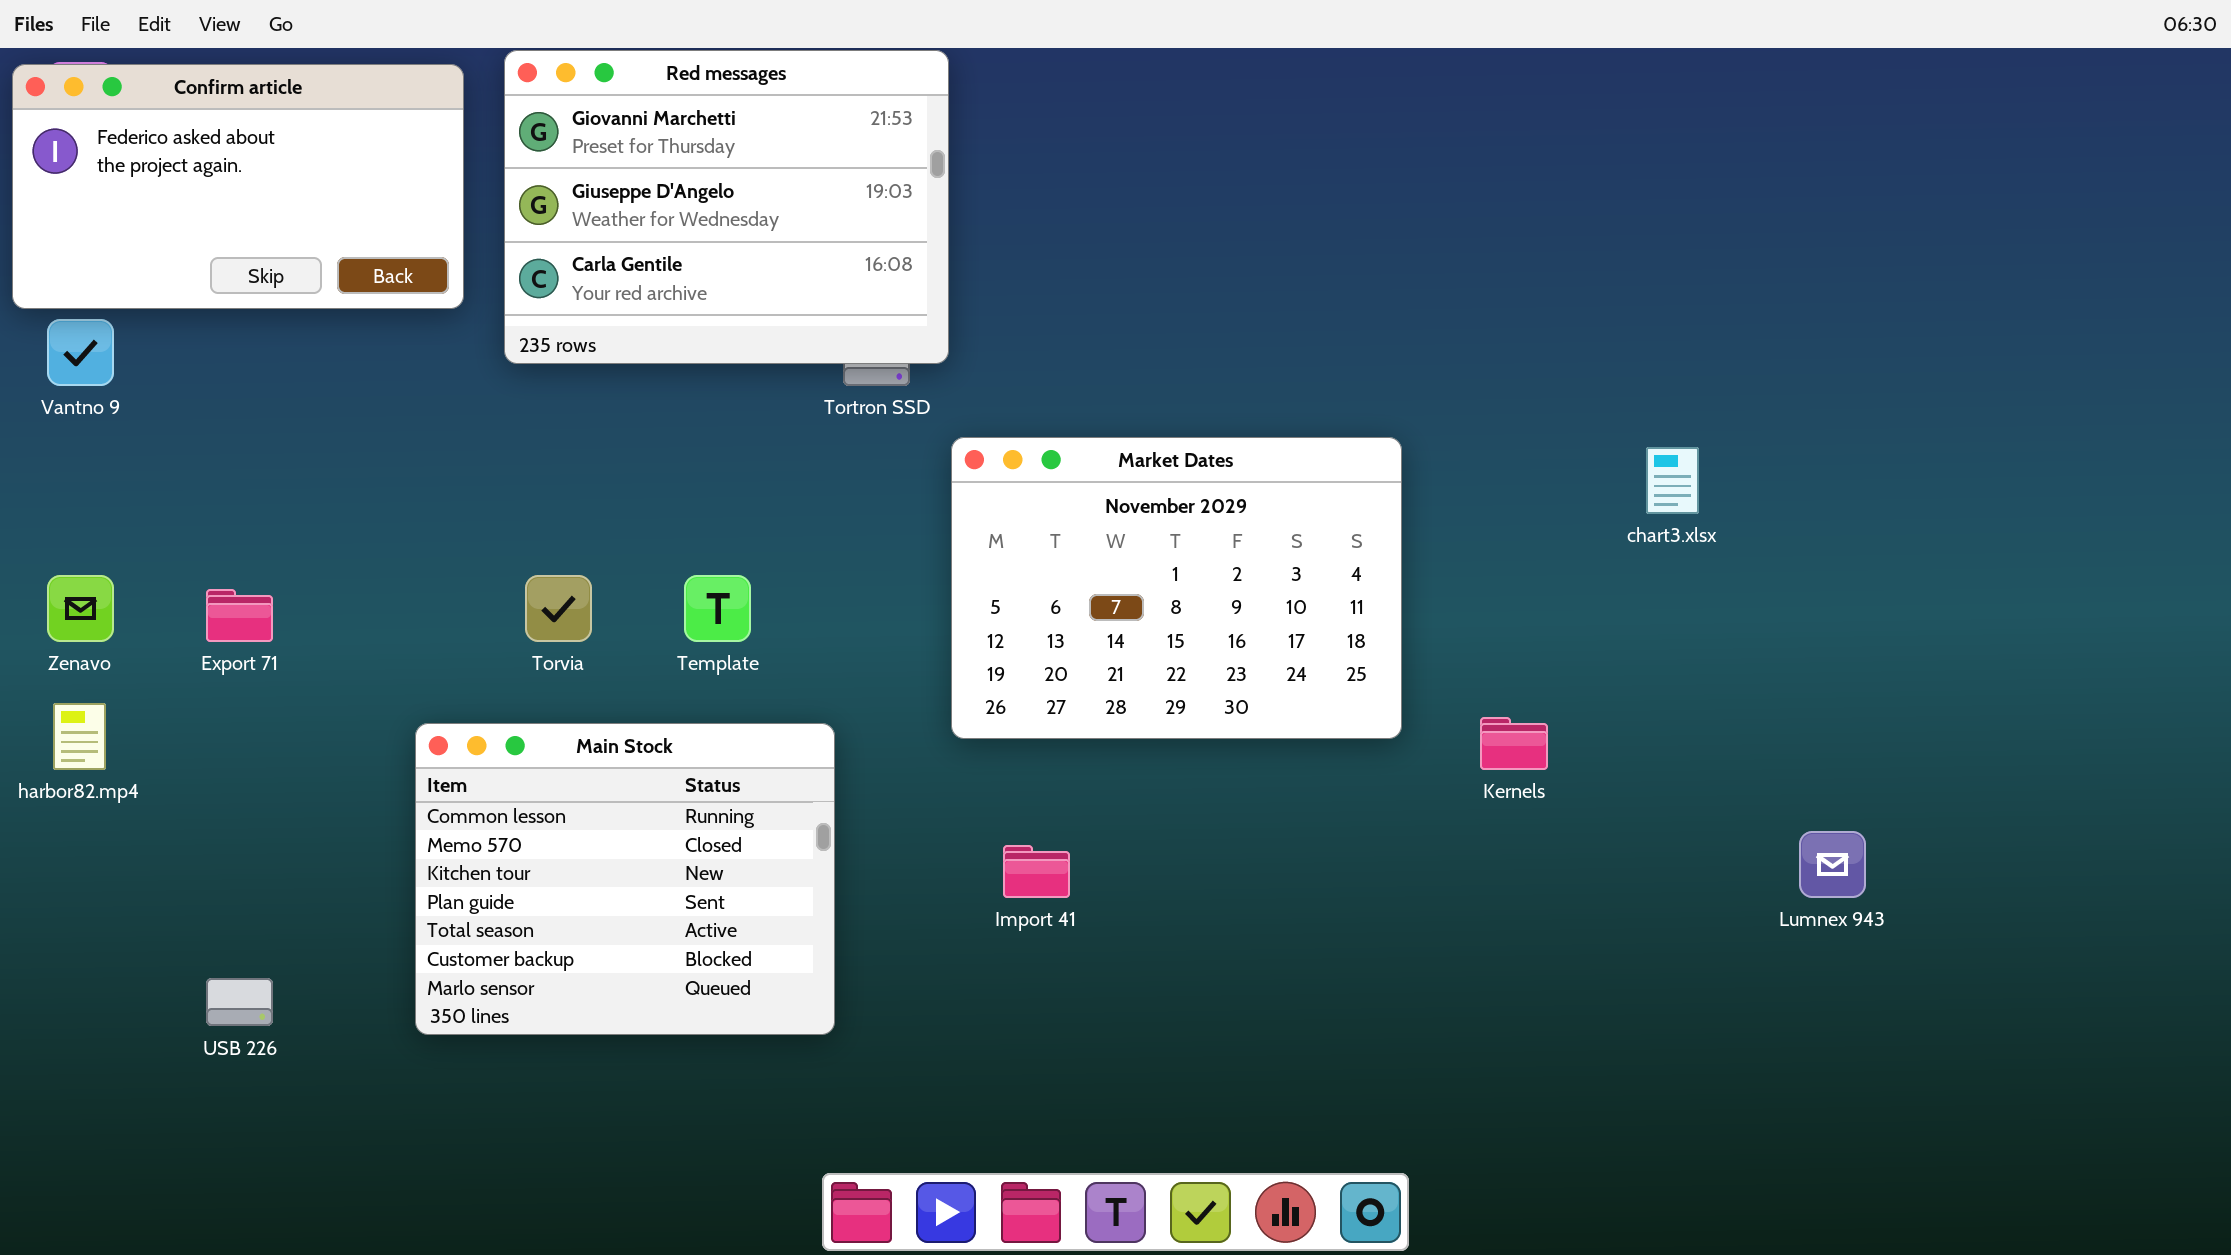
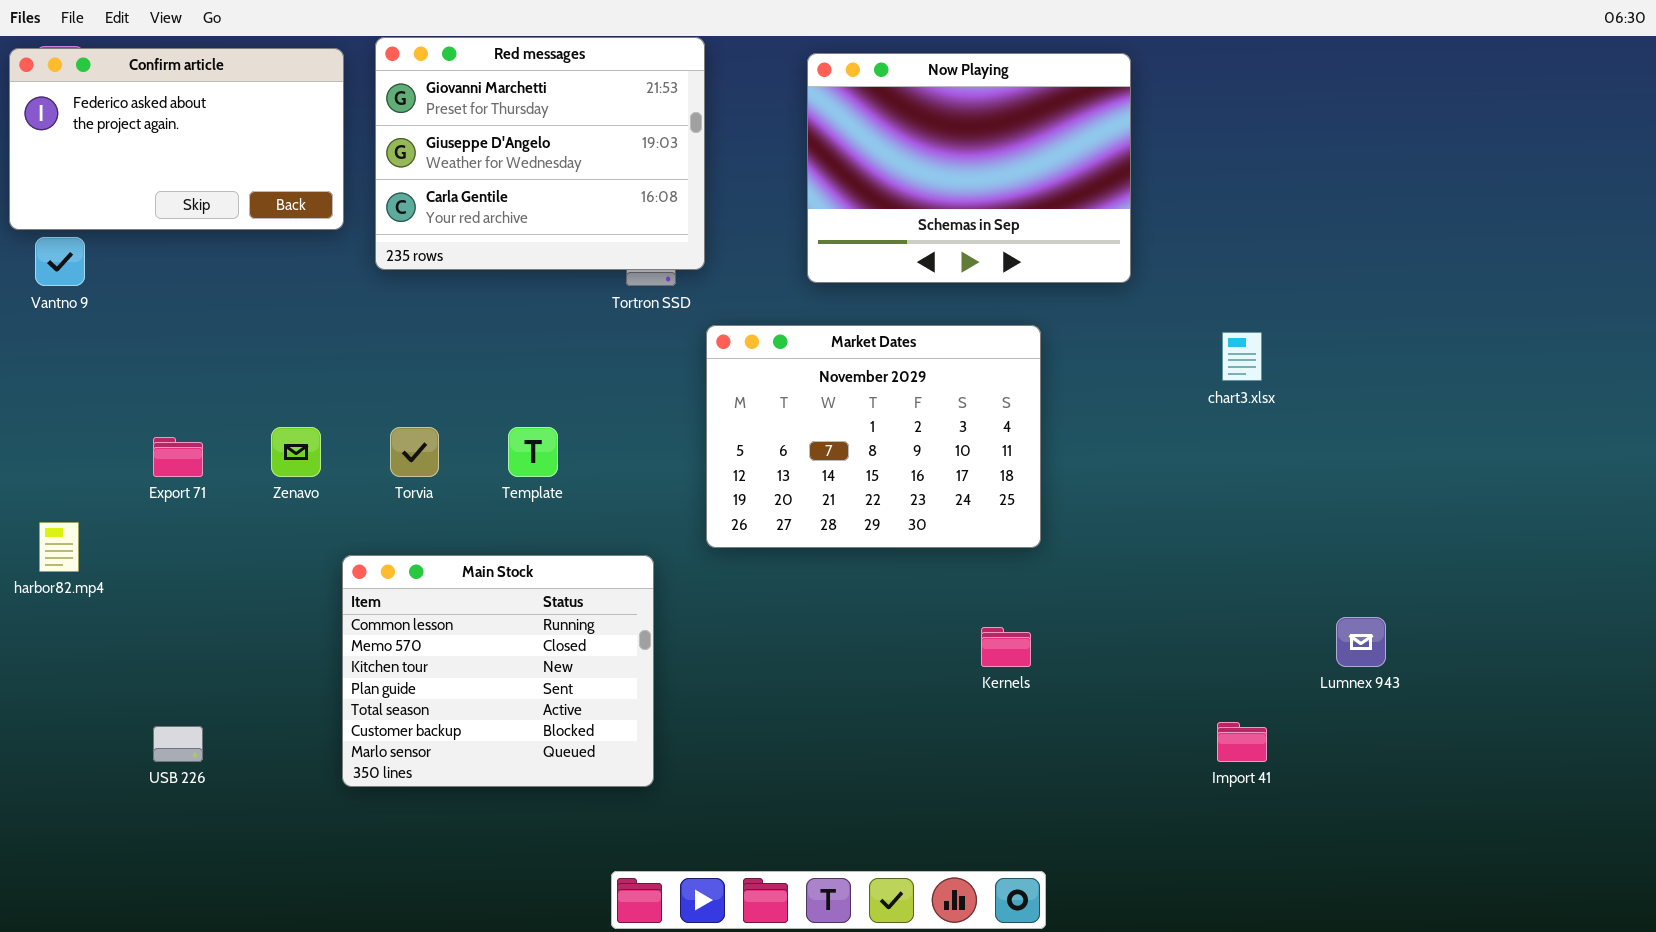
Now Playing: none -> [807,53,1131,283], opened
Zenavo: [47,575,114,642] -> [271,427,321,477], moved
Kernels: [1480,717,1548,770] -> [981,627,1031,667], moved
Main Stock: [415,723,835,1035] -> [342,555,654,787], moved
Import 41: [1003,845,1070,898] -> [1217,722,1267,762], moved

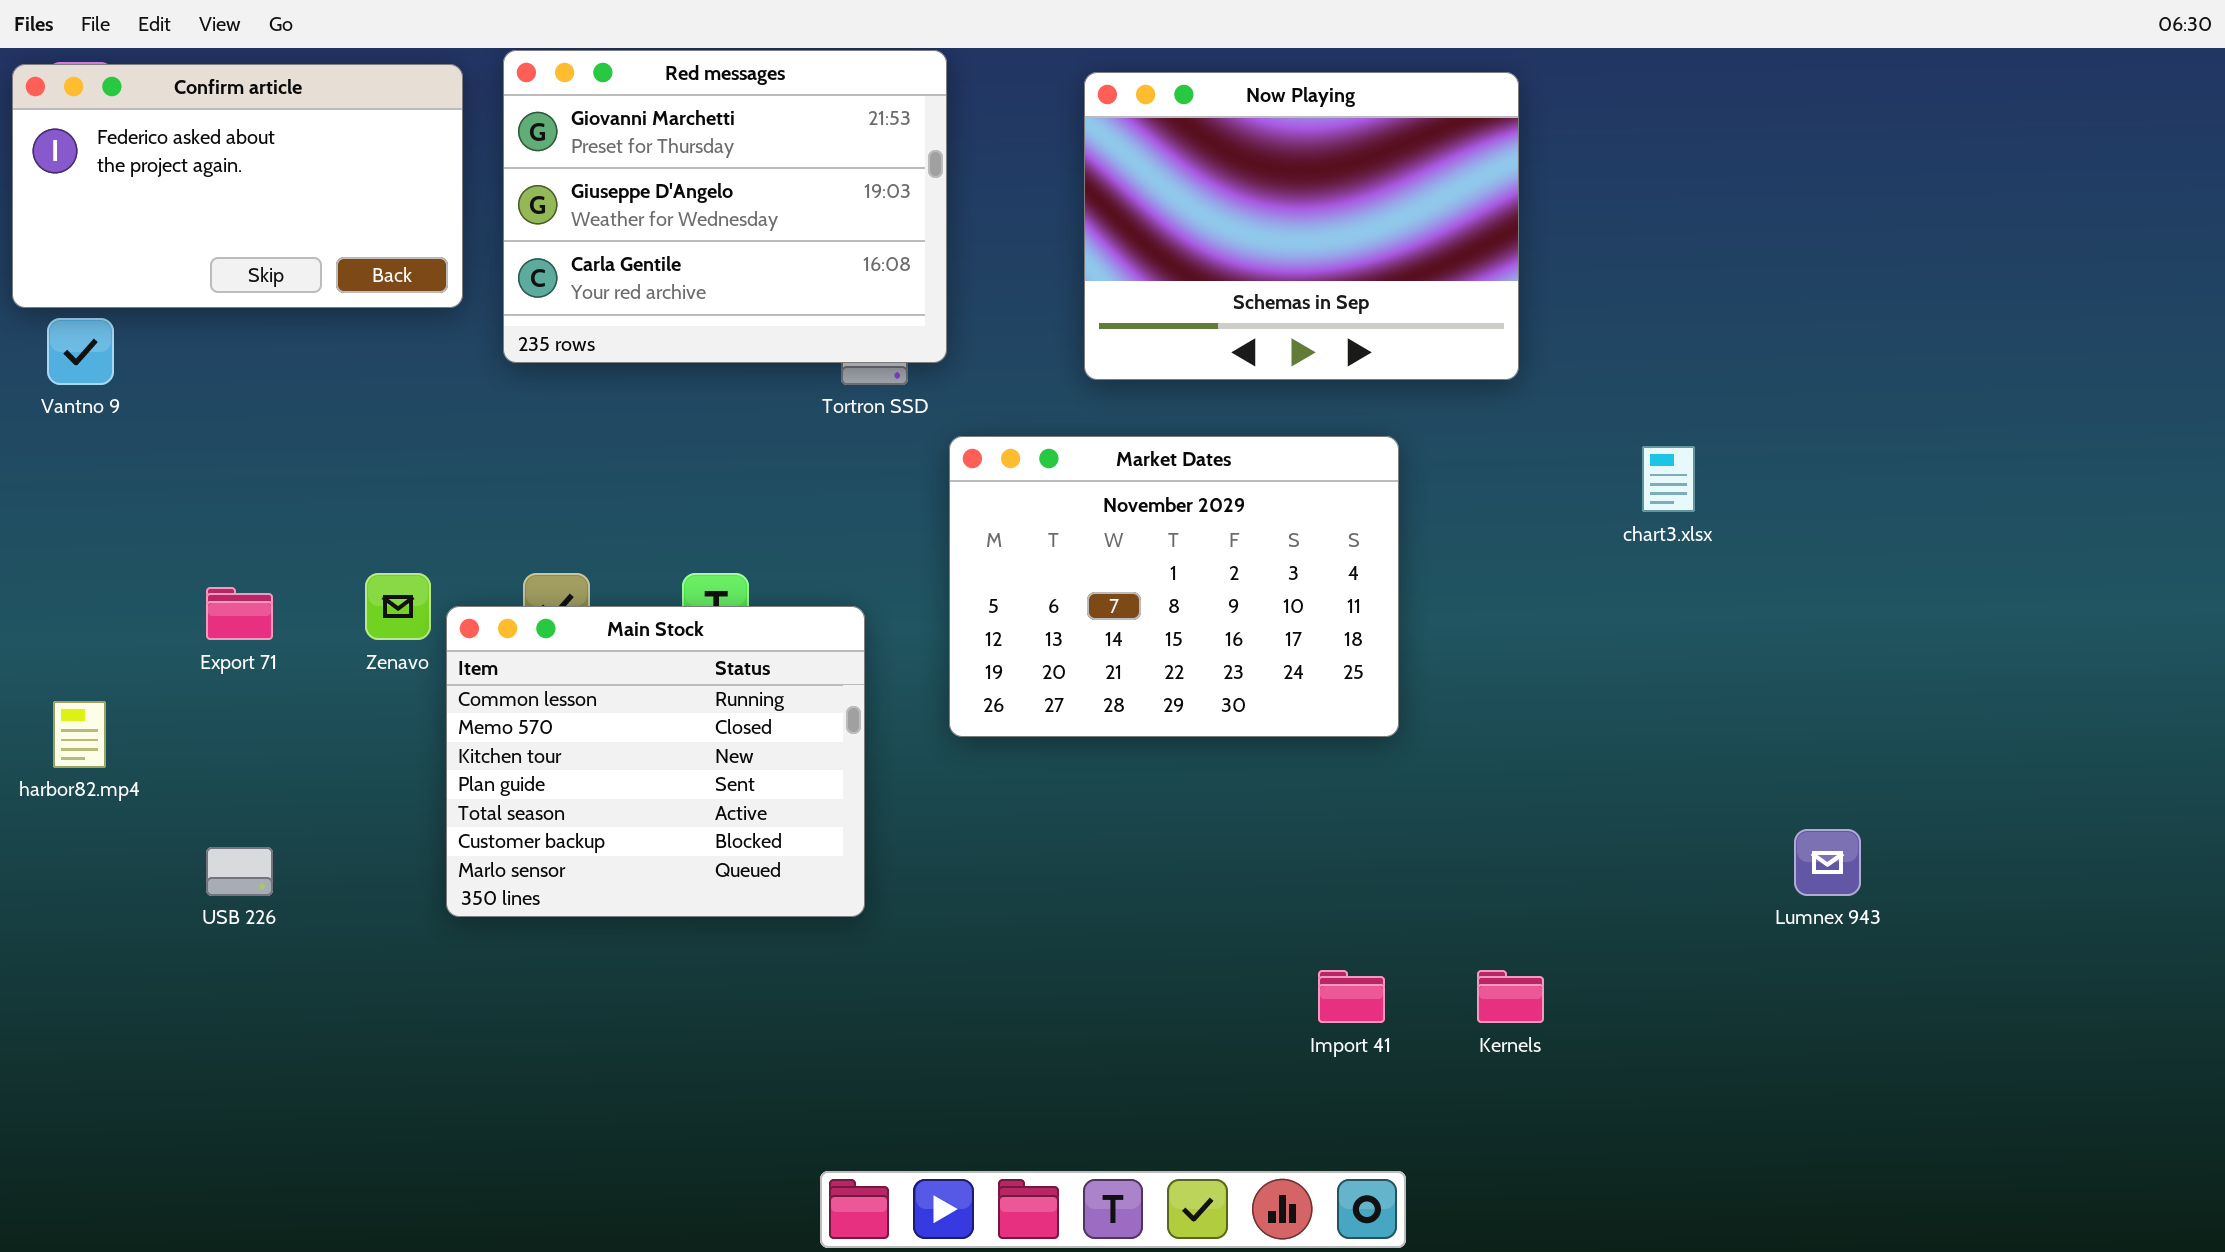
Main Stock: [342,555,654,787] -> [446,606,865,917], moved
Kernels: [981,627,1031,667] -> [1477,970,1544,1023], moved
Import 41: [1217,722,1267,762] -> [1318,970,1385,1023], moved
USB 226: [153,726,203,762] -> [206,847,273,896], moved

